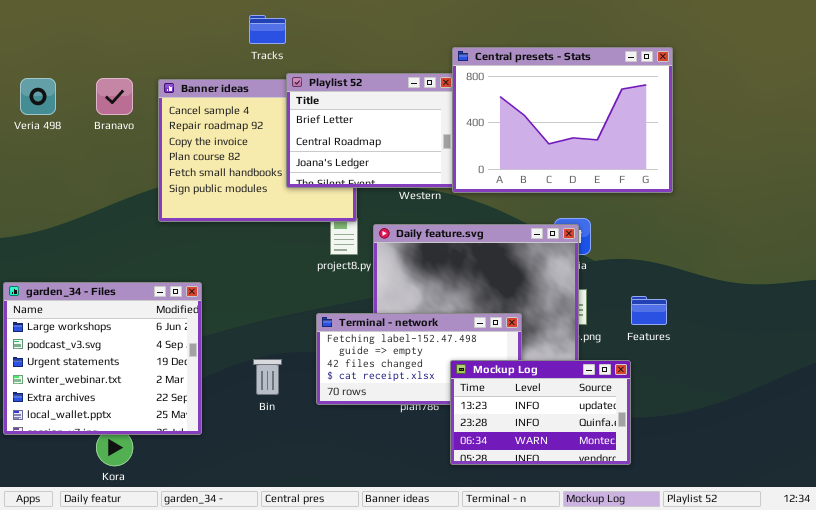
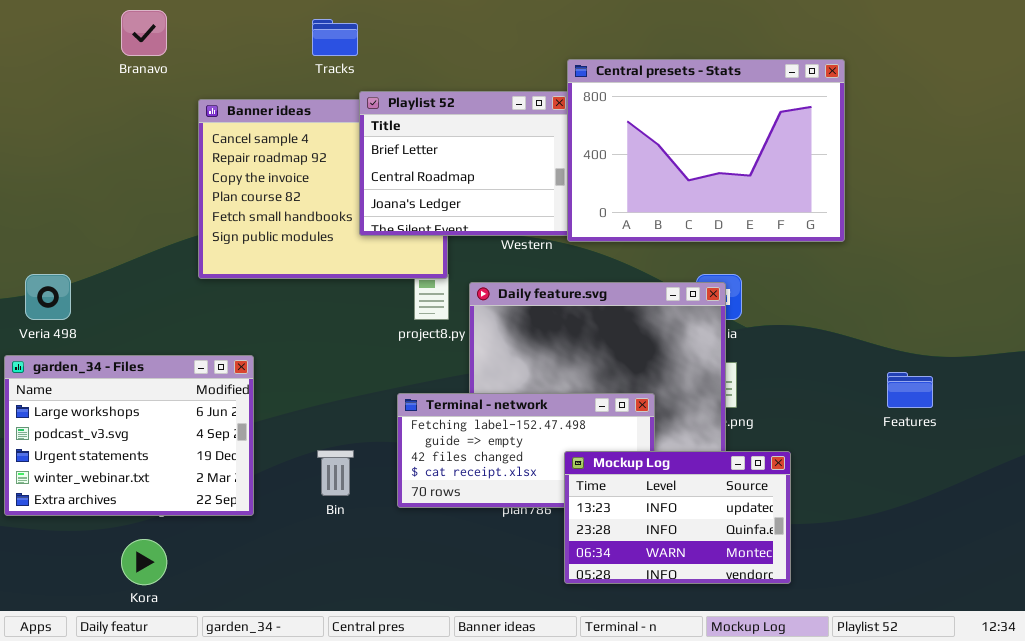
Veria 498: [20,78,56,115] -> [25,274,71,320], moved
Branavo: [96,78,133,115] -> [121,10,167,56], moved
garden_34 - Files: [3,282,202,435] -> [4,355,254,516], resized
Features: [631,296,667,325] -> [887,372,933,408], moved

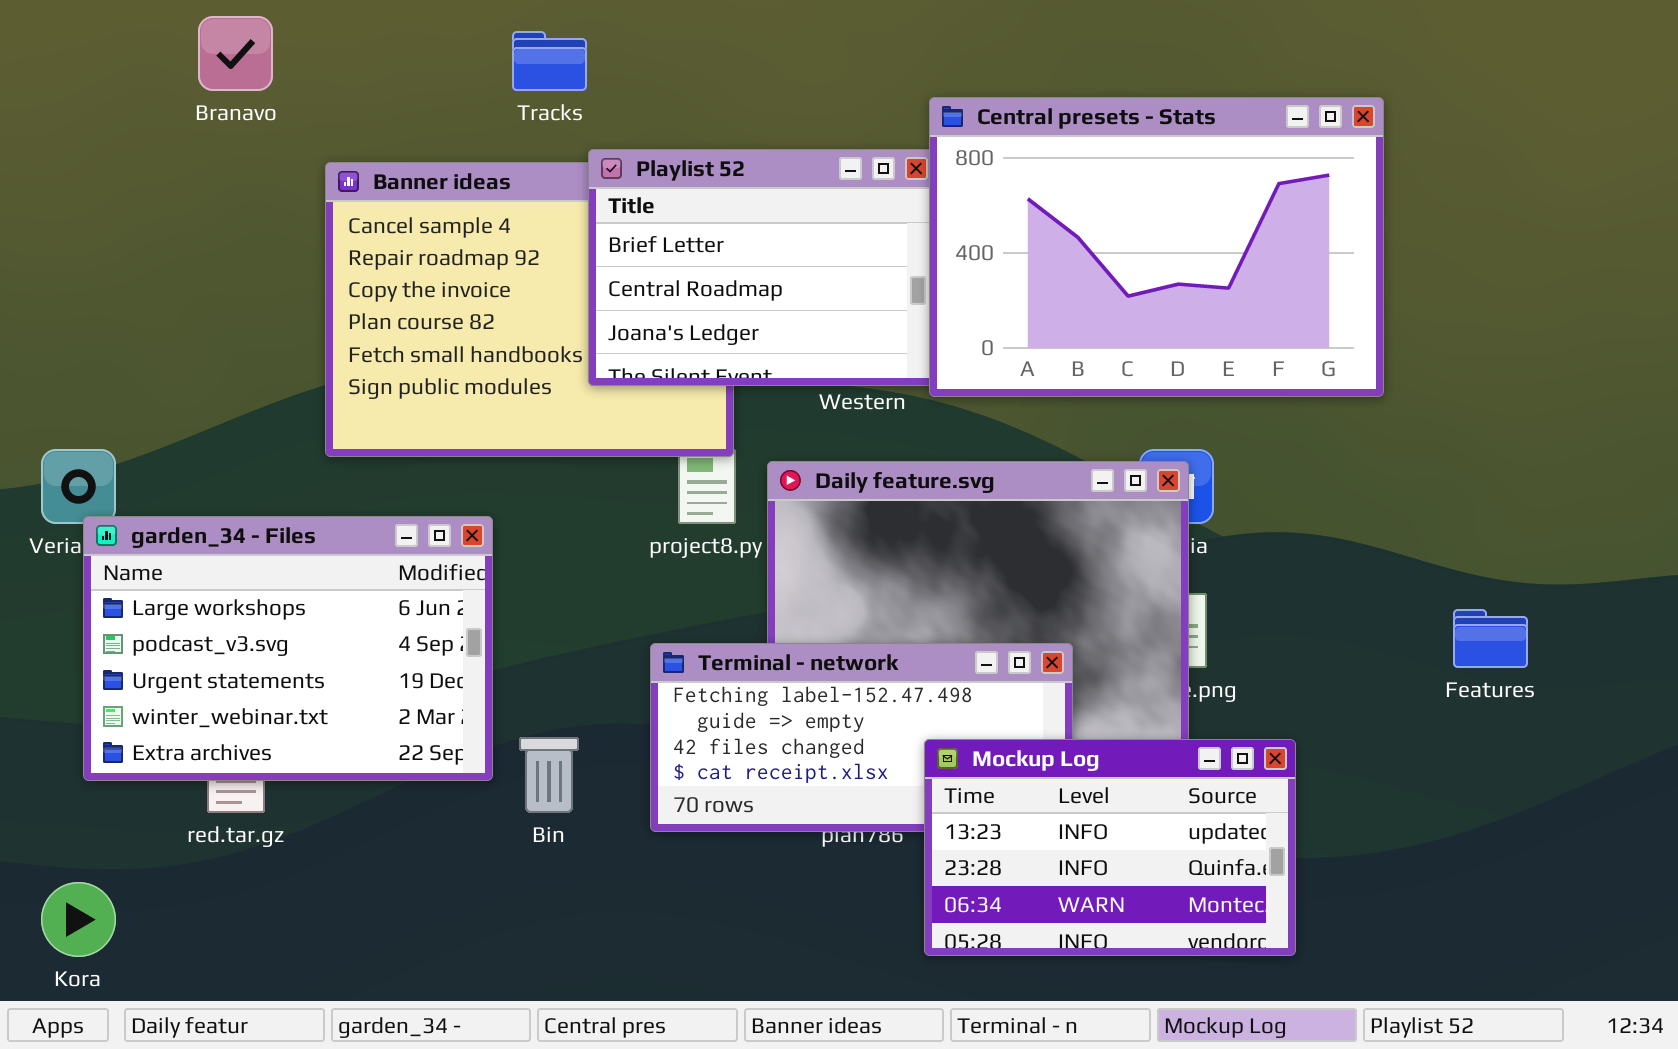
garden_34 - Files: [4,355,254,516] -> [83,516,493,781], moved
Kora: [121,539,167,585] -> [41,882,116,957], moved

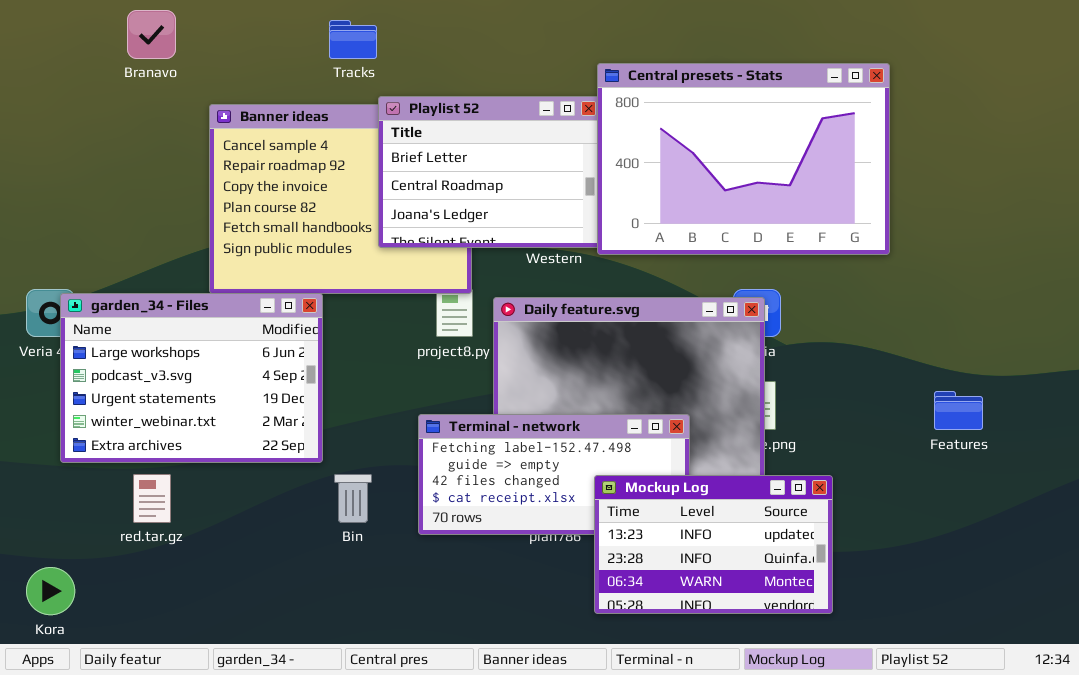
garden_34 - Files: [83,516,493,781] -> [60,293,323,463], moved

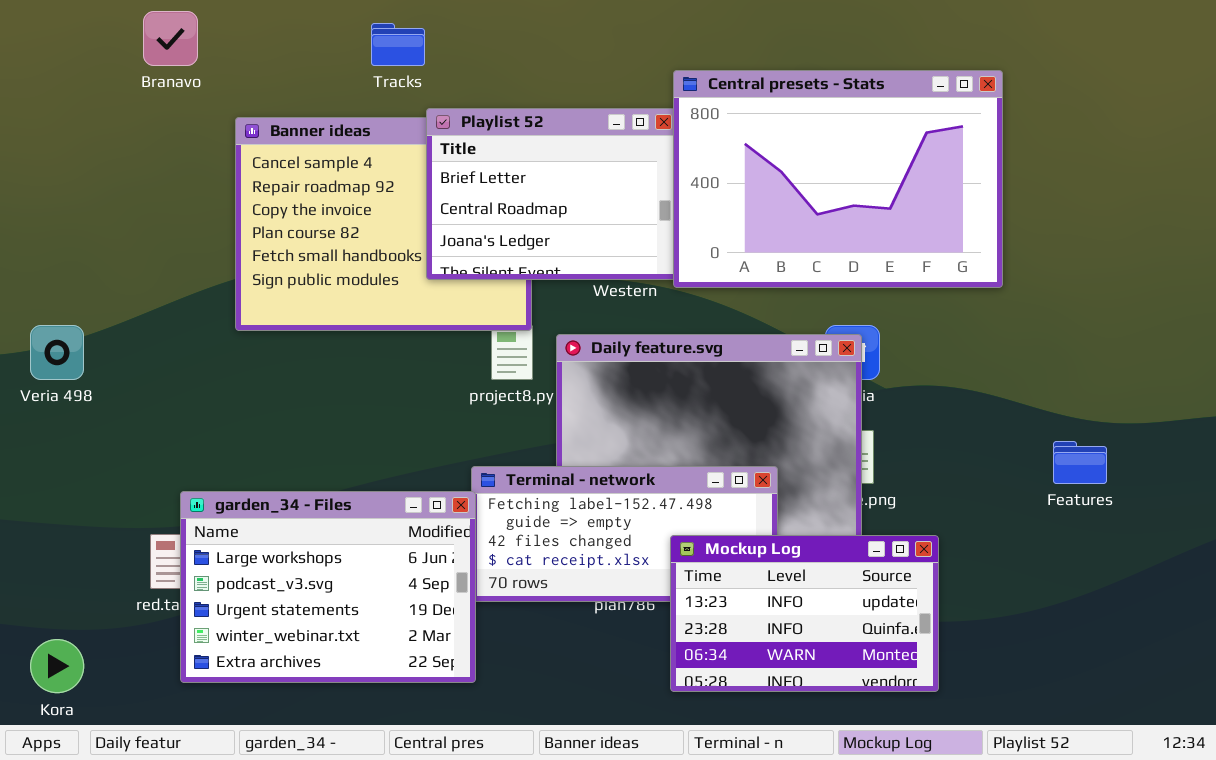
garden_34 - Files: [60,293,323,463] -> [180,491,476,683], moved

